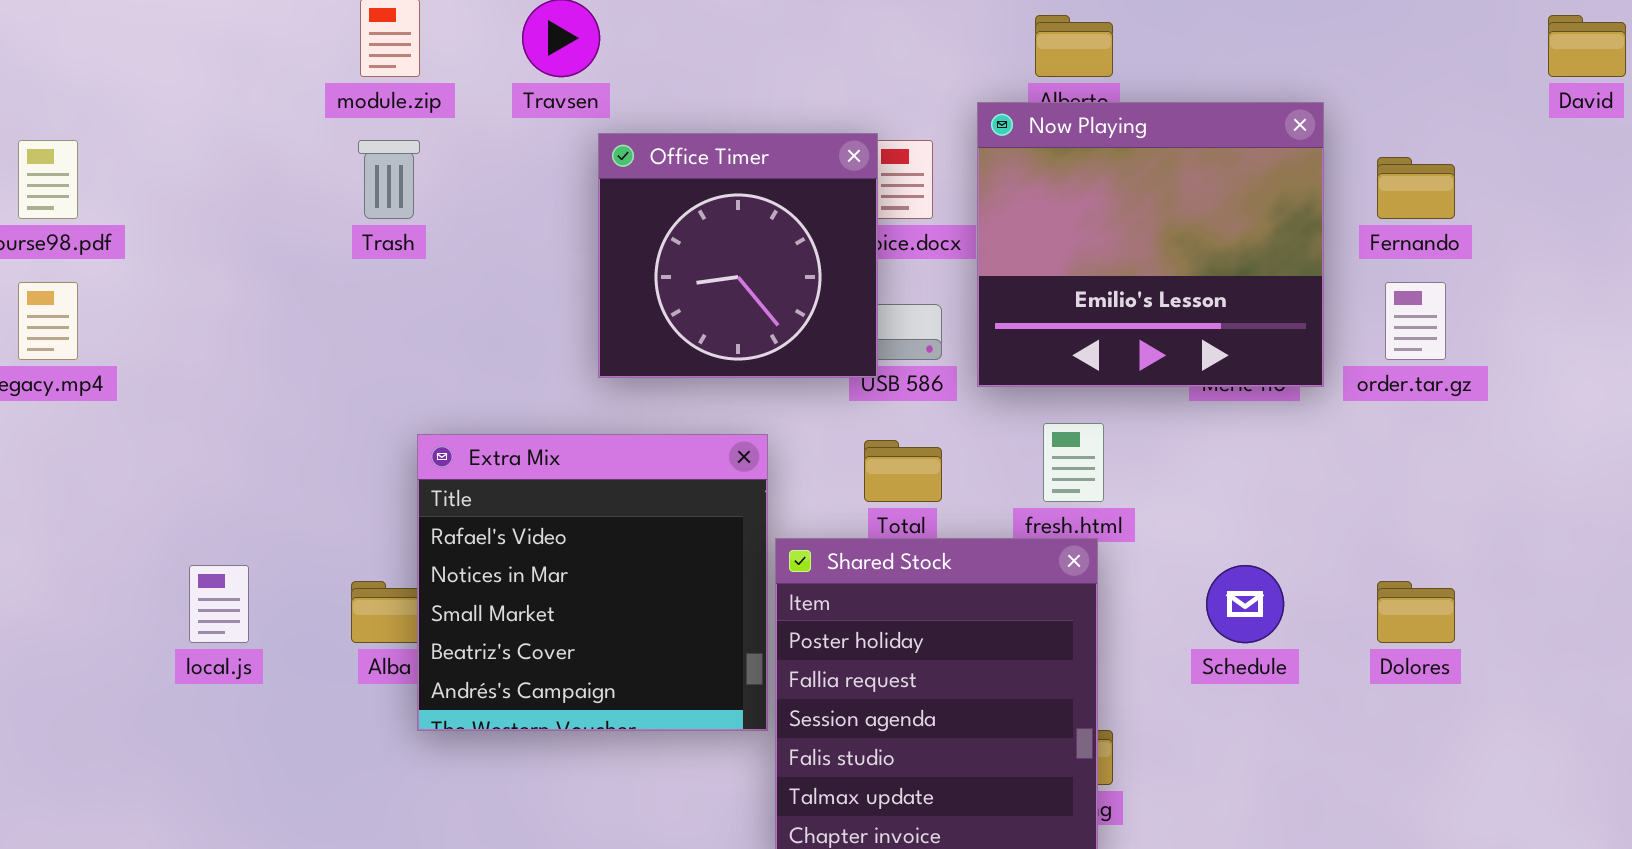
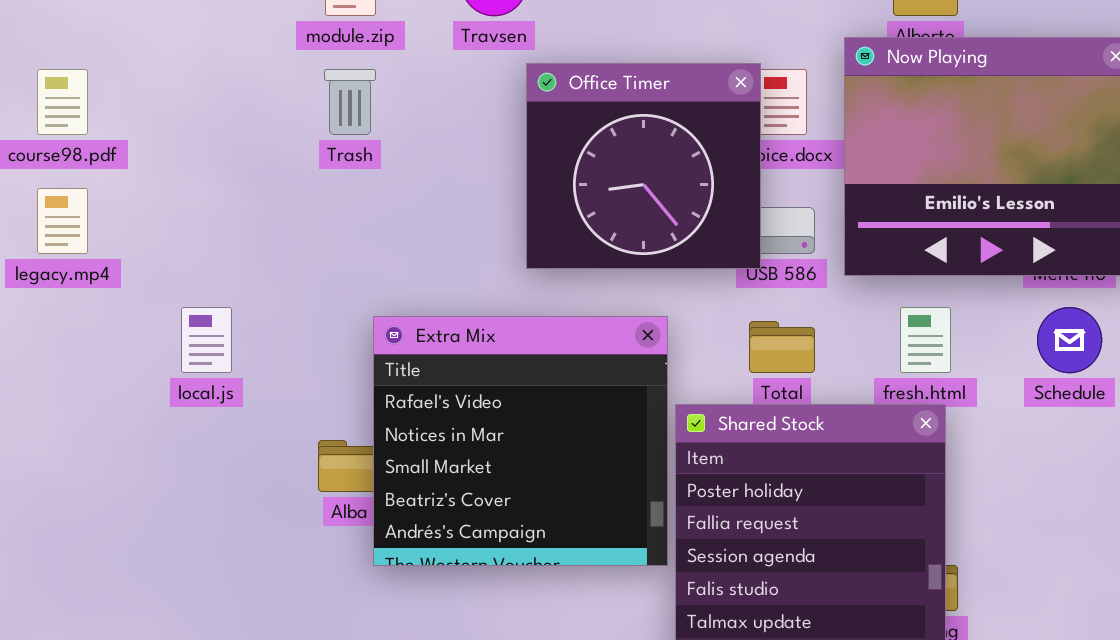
local.js: [189,565,249,643] -> [181,307,232,373], moved
Schedule: [1206,565,1284,643] -> [1037,307,1102,373], moved

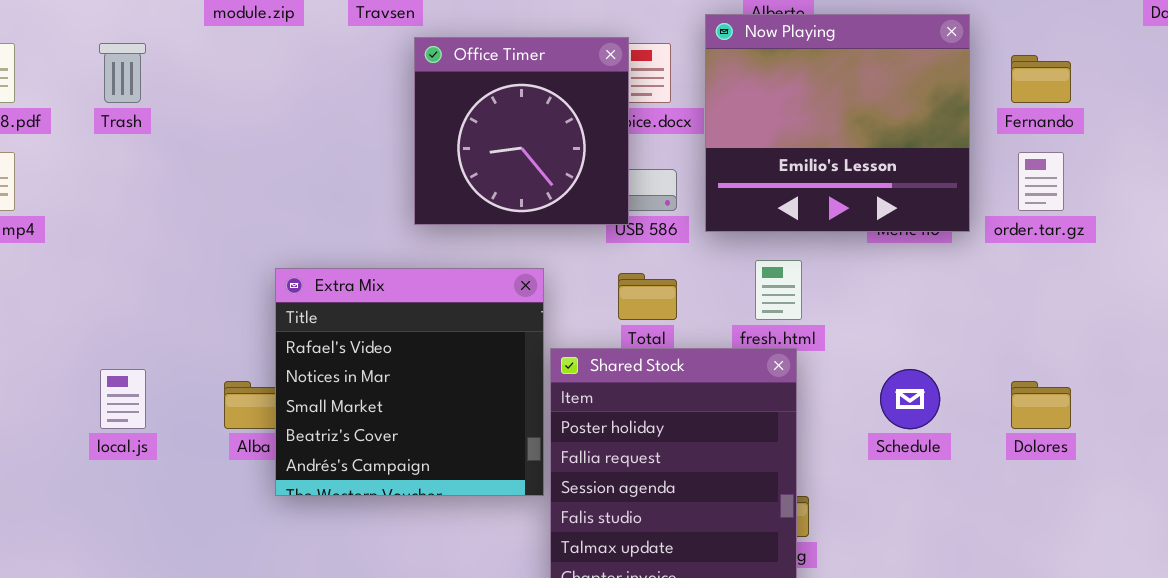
Trash: [324,69,376,135] -> [99,43,146,103], moved
local.js: [181,307,232,373] -> [100,369,146,429], moved
Schedule: [1037,307,1102,373] -> [880,369,940,429], moved

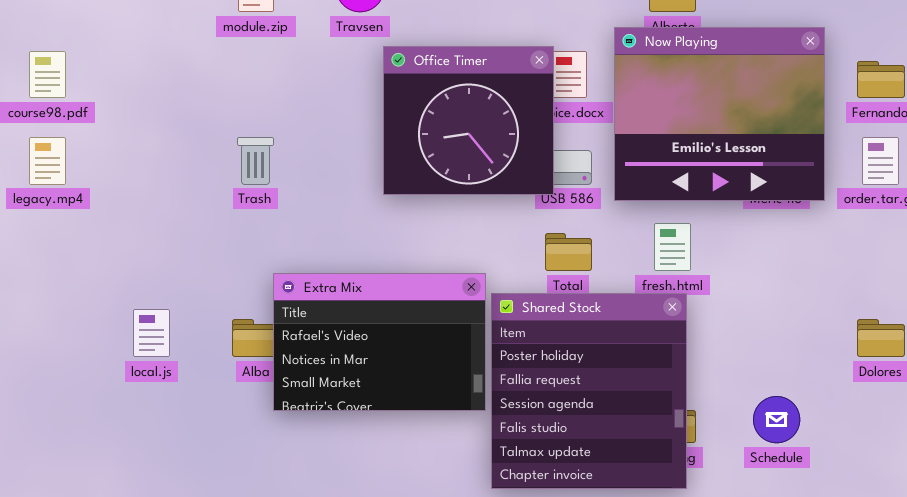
Trash: [99,43,146,103] -> [237,137,274,185], moved
Extra Mix: [275,268,544,496] -> [273,273,486,411], resized
Schedule: [880,369,940,429] -> [753,396,800,443], moved

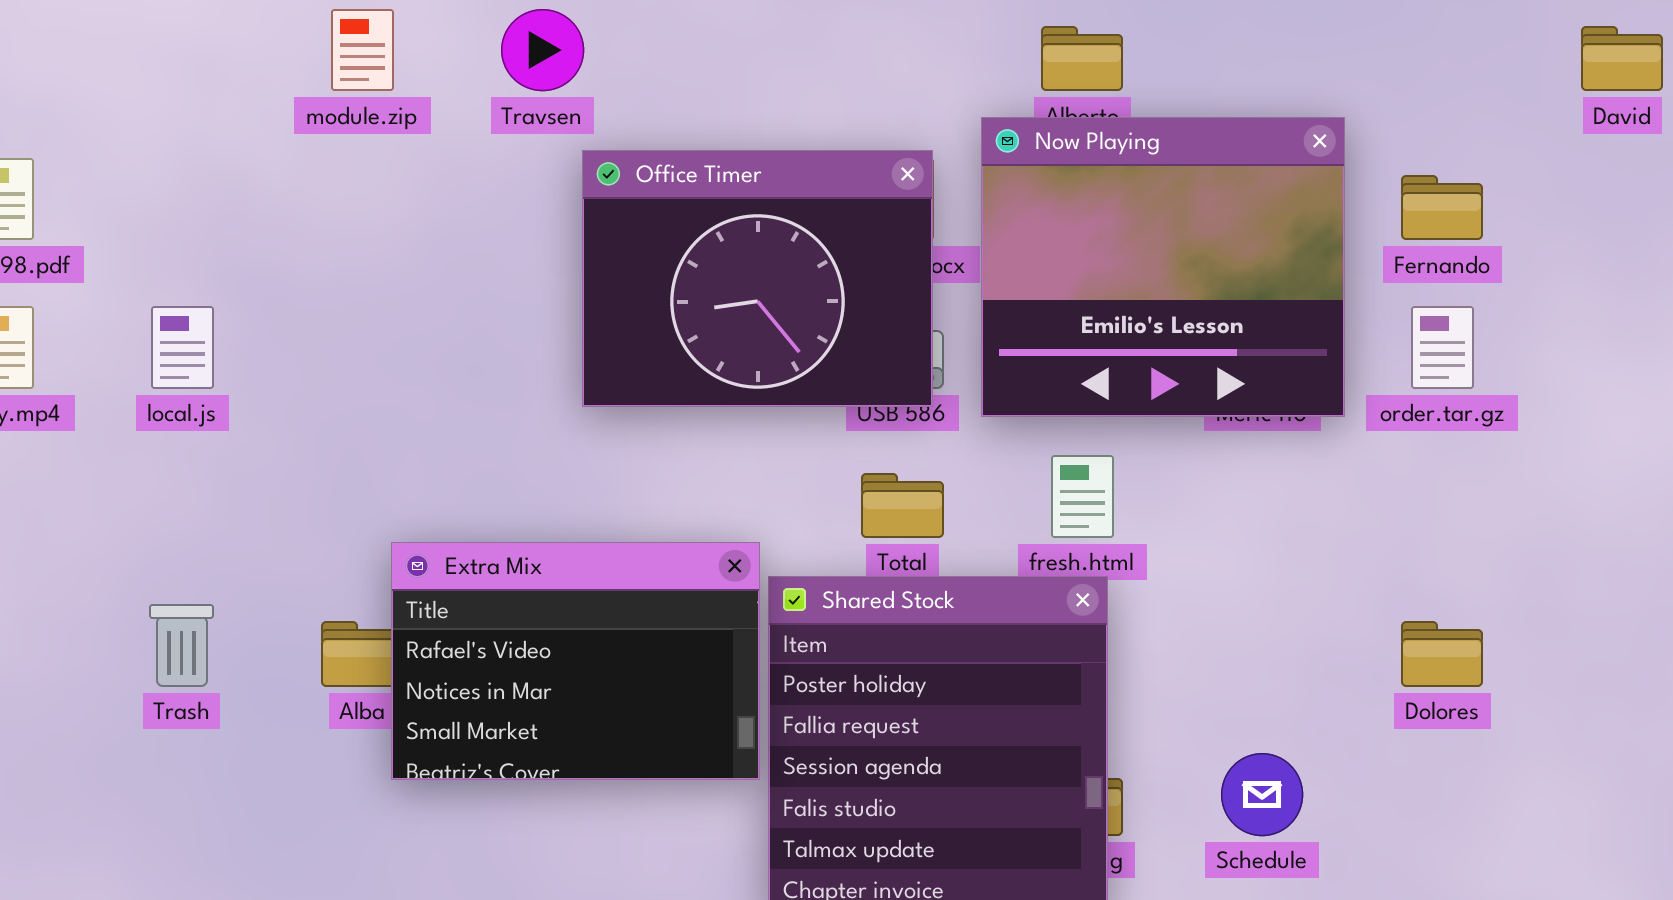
Office Timer: [383,46,554,195] -> [582,150,933,407], resized
Trash: [237,137,274,185] -> [149,604,214,687], moved
local.js: [133,309,170,357] -> [151,306,214,389], moved

